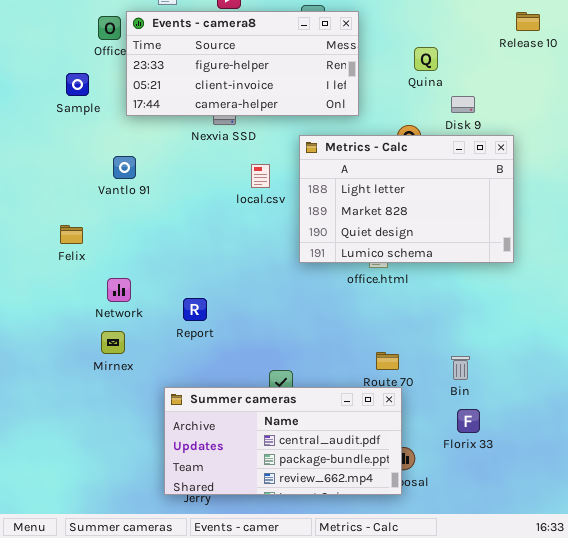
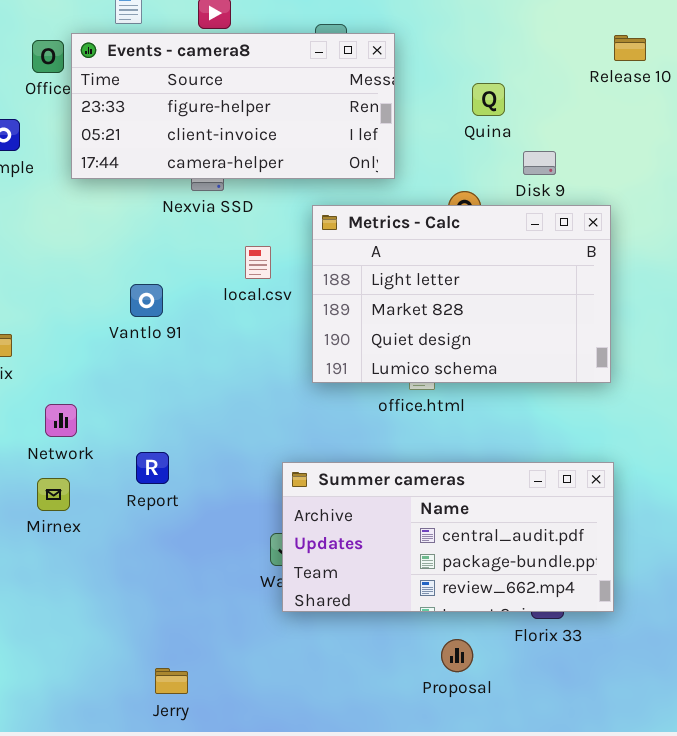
Vantlo 91: [113,156,136,179] -> [130,284,163,317], moved
Report: [183,298,207,321] -> [136,452,169,484], moved
Summer cameras: [164,387,402,495] -> [282,462,614,612], moved

